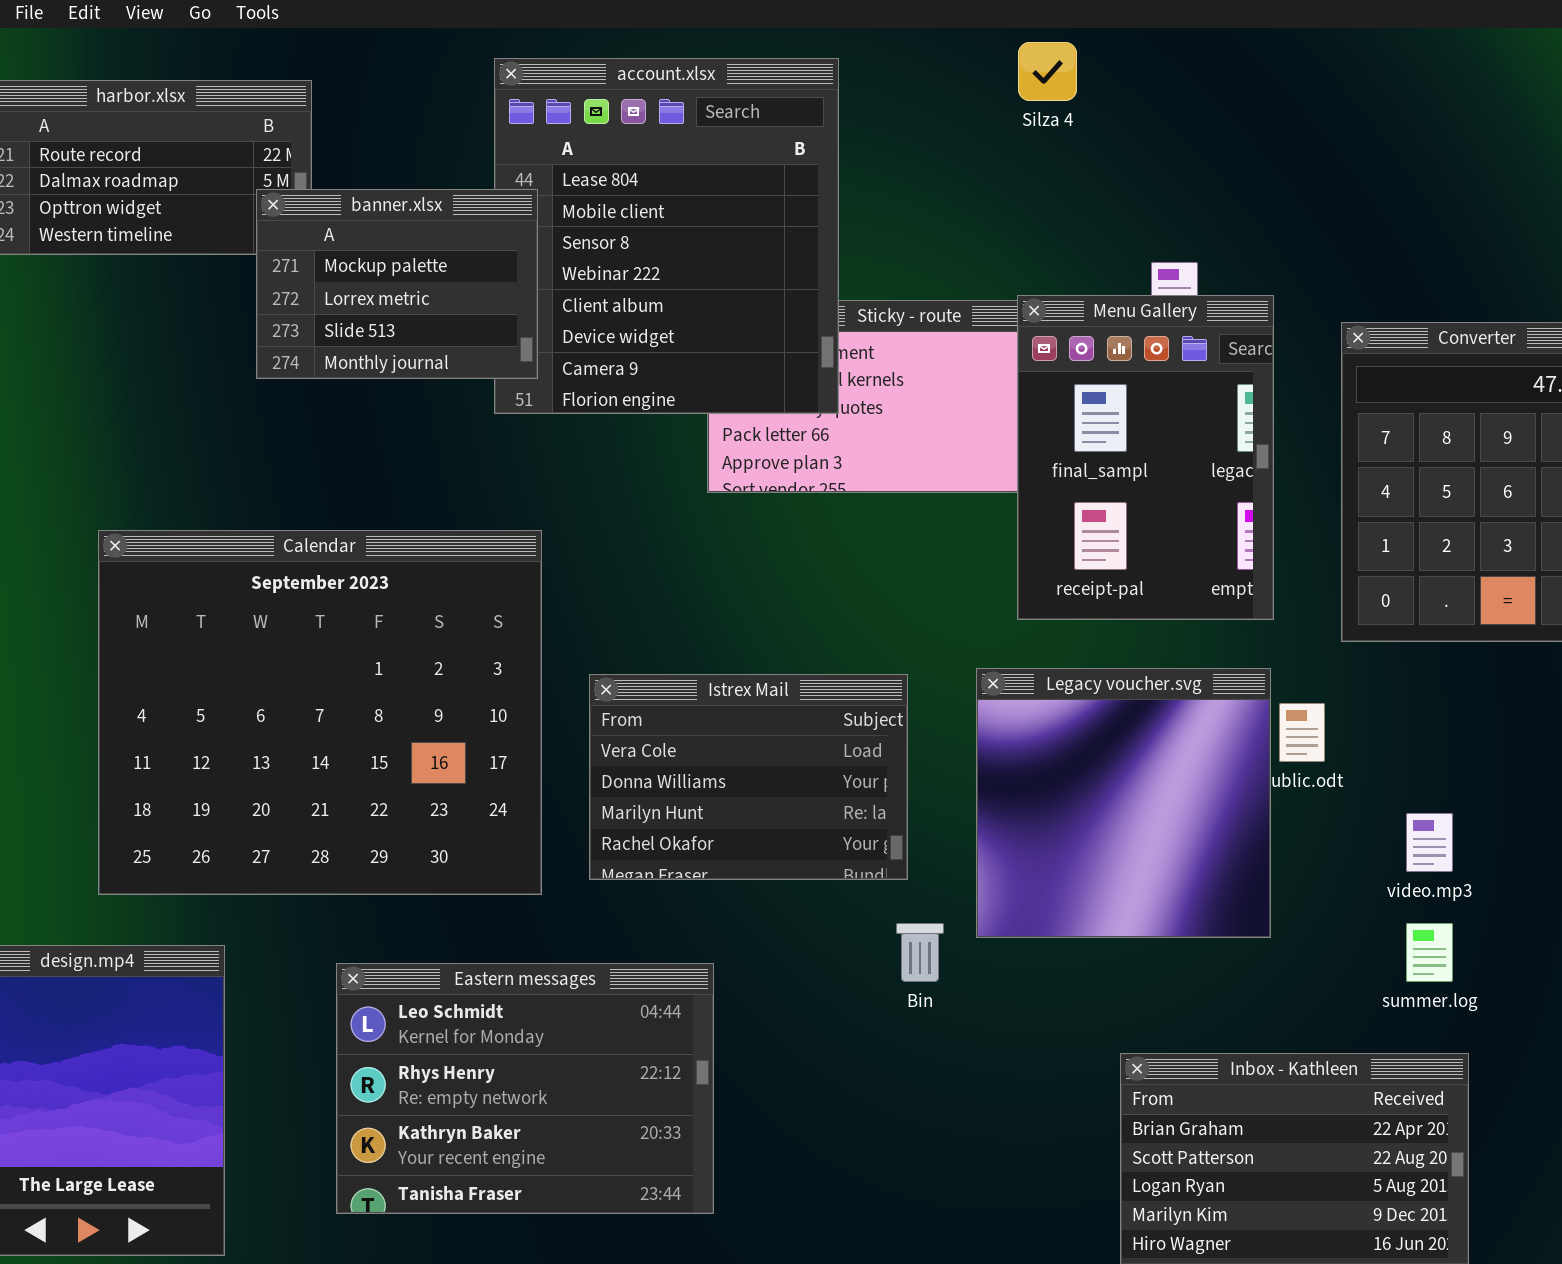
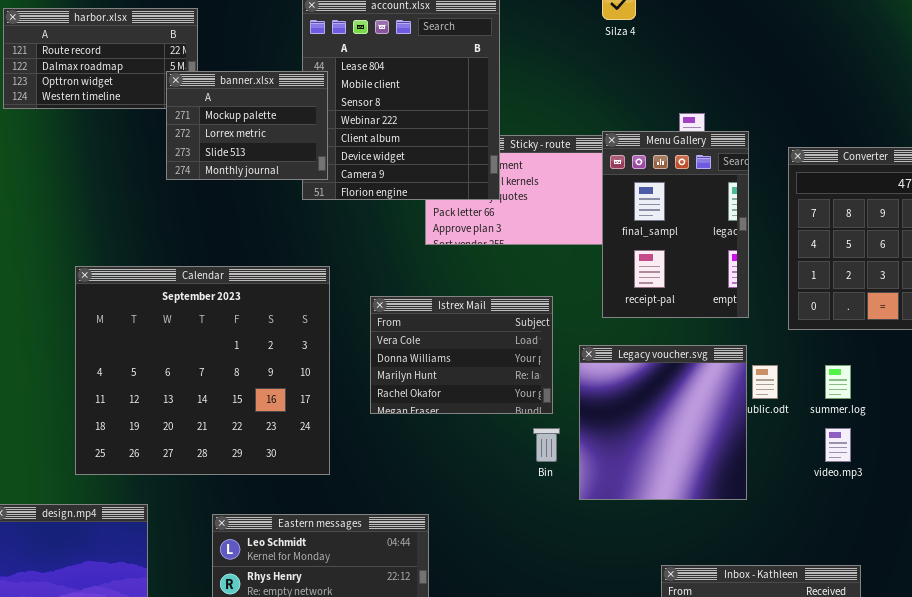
Istrex Mail: [589,674,908,880] -> [370,296,553,414], moved
Bin: [896,923,944,982] -> [533,428,560,462], moved
summer.log: [1406,923,1453,982] -> [825,365,851,399], moved

